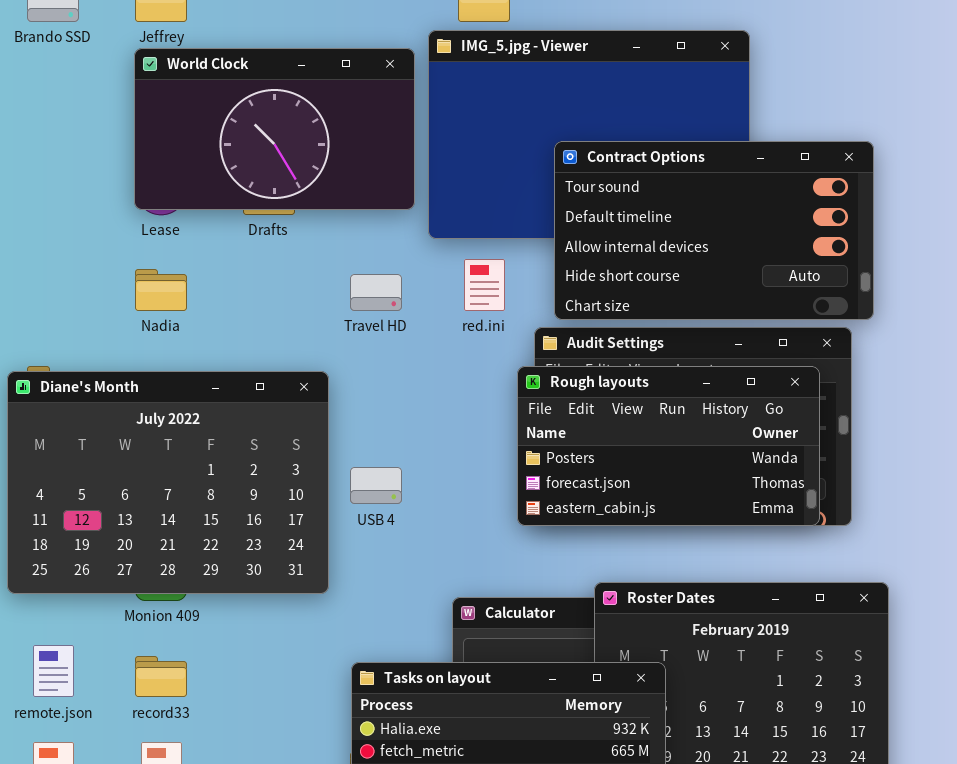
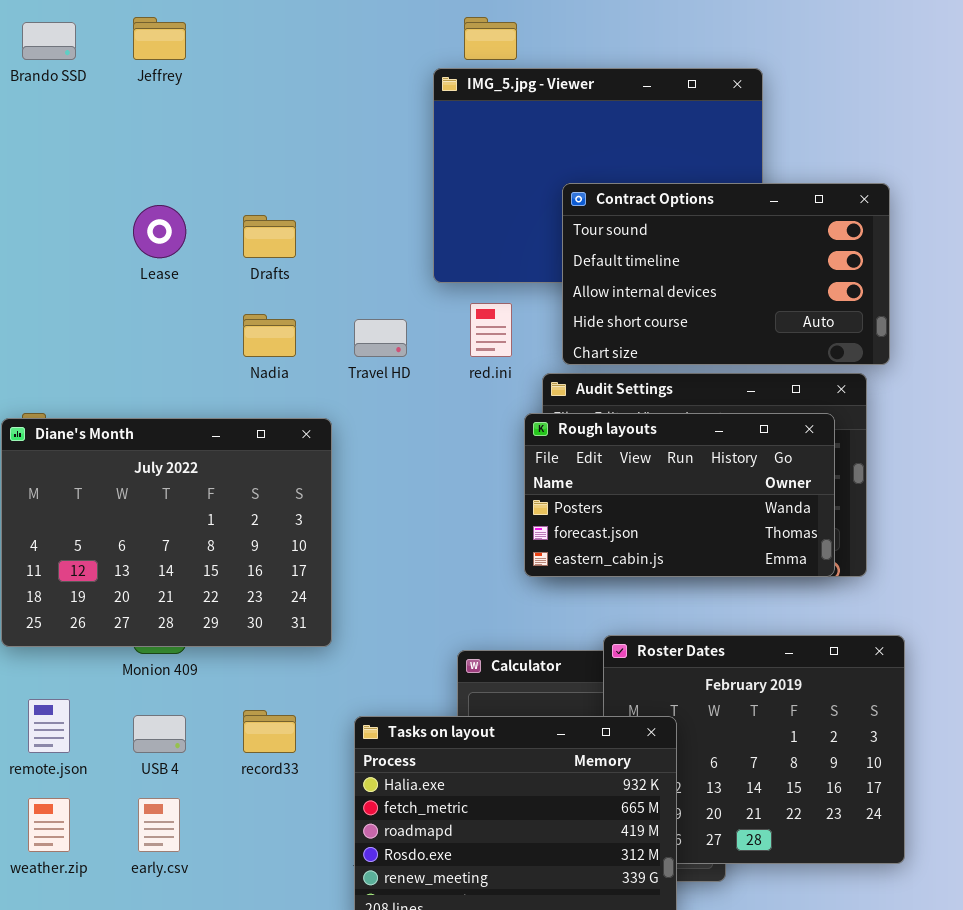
World Clock: [134,48,415,210] -> none, closed
Nadia: [135,269,187,311] -> [243,314,296,357], moved
USB 4: [350,467,402,504] -> [133,715,186,753], moved
record33: [135,656,187,697] -> [243,710,296,753], moved

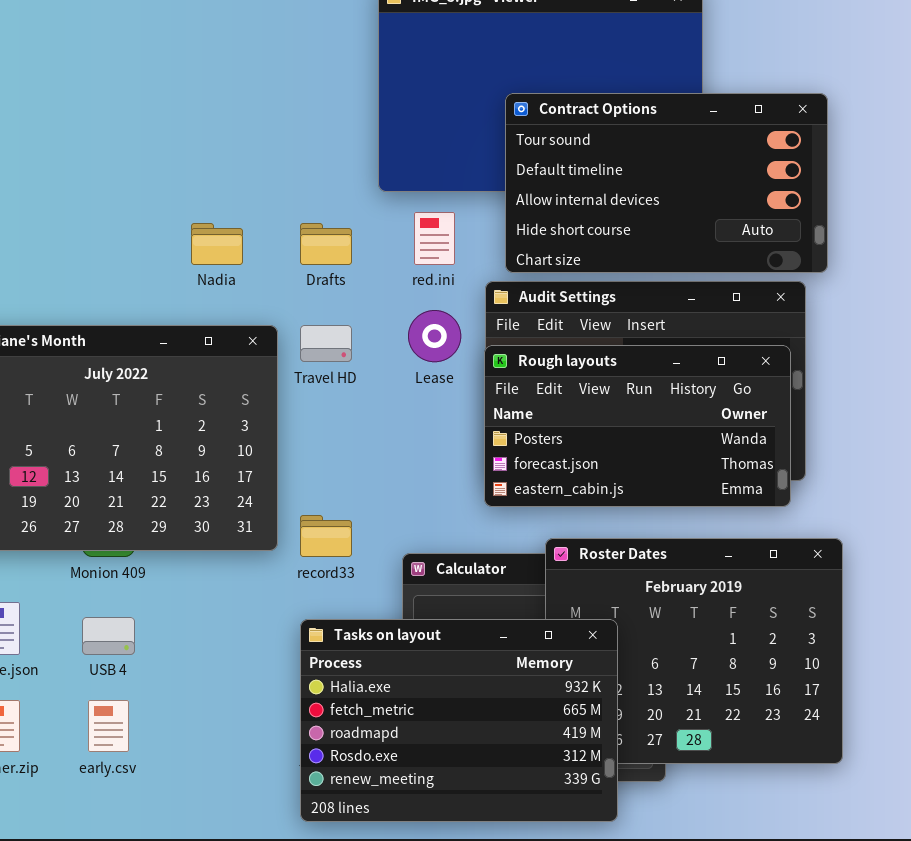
Lease: [133,205,186,258] -> [408,310,461,362], moved
Drafts: [243,215,296,258] -> [300,223,352,265], moved
Travel HD: [354,319,407,357] -> [300,325,352,362], moved
Rough layouts: [524,413,835,577] -> [484,345,791,507], moved
record33: [243,710,296,753] -> [300,515,352,557], moved

